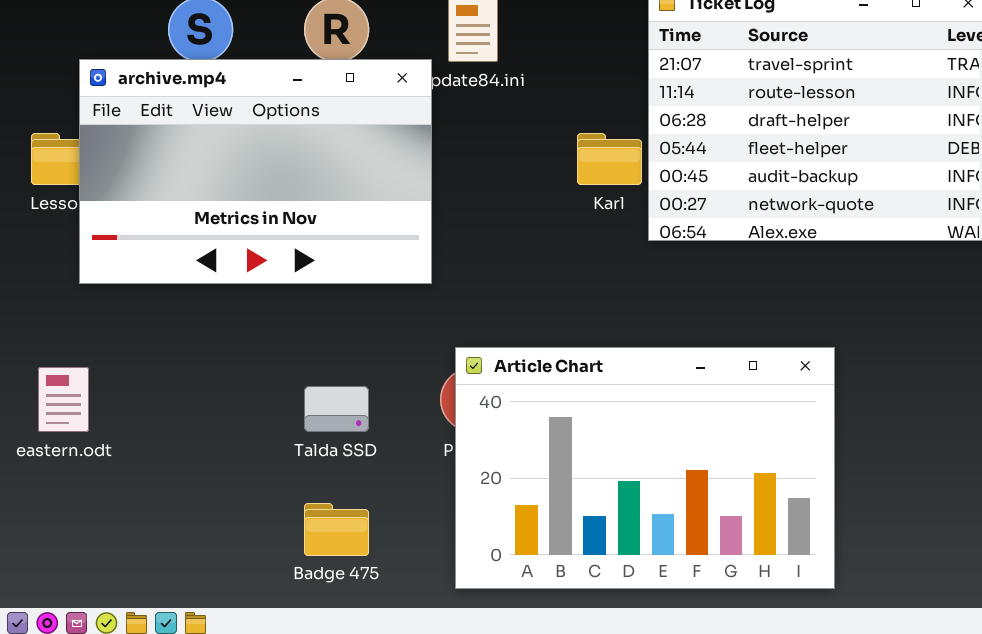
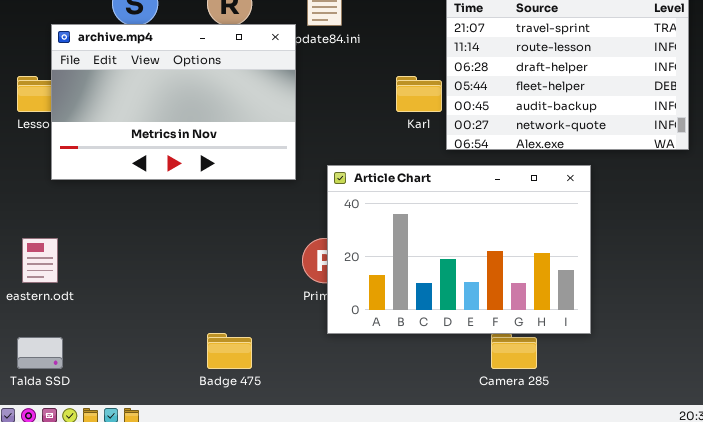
Article Chart: [455,347,835,589] -> [327,165,591,334], moved
Talda SSD: [304,386,369,432] -> [17,337,63,369], moved

